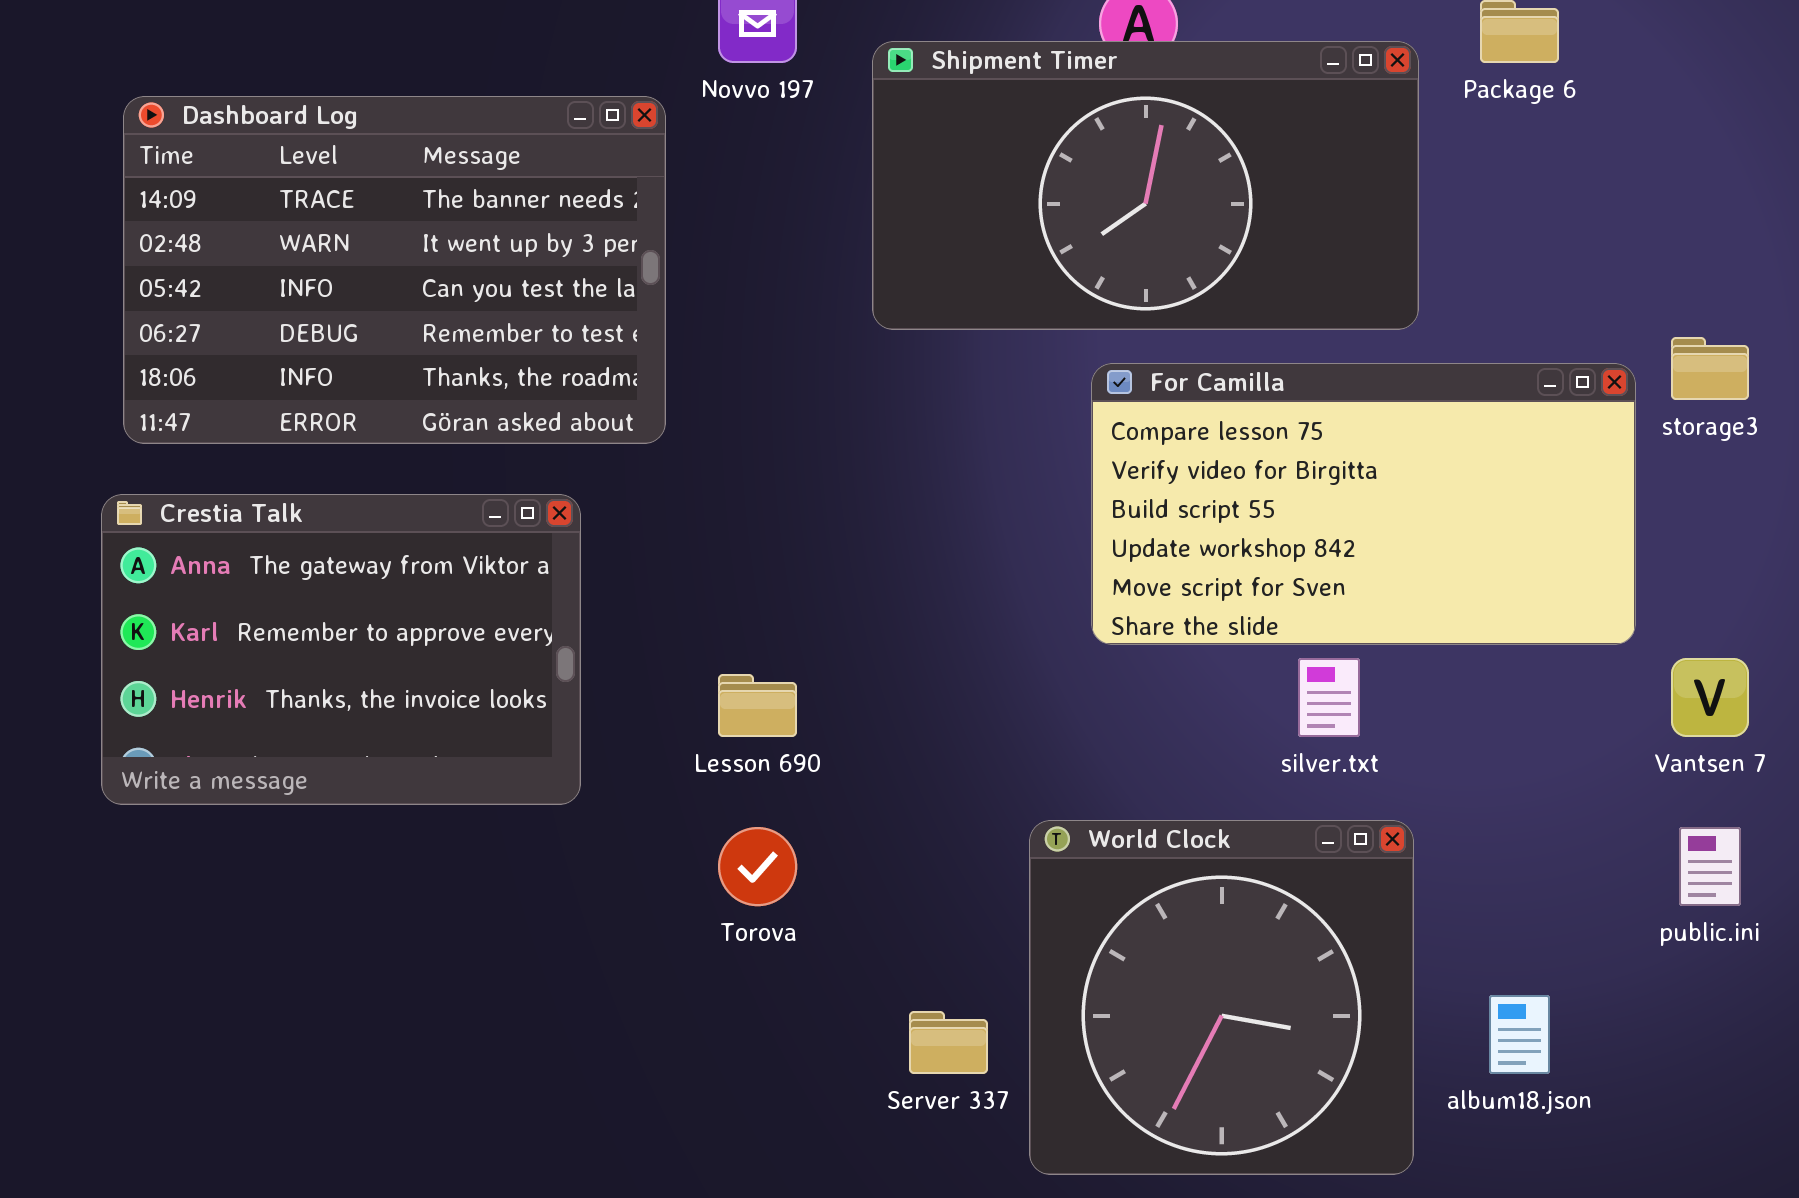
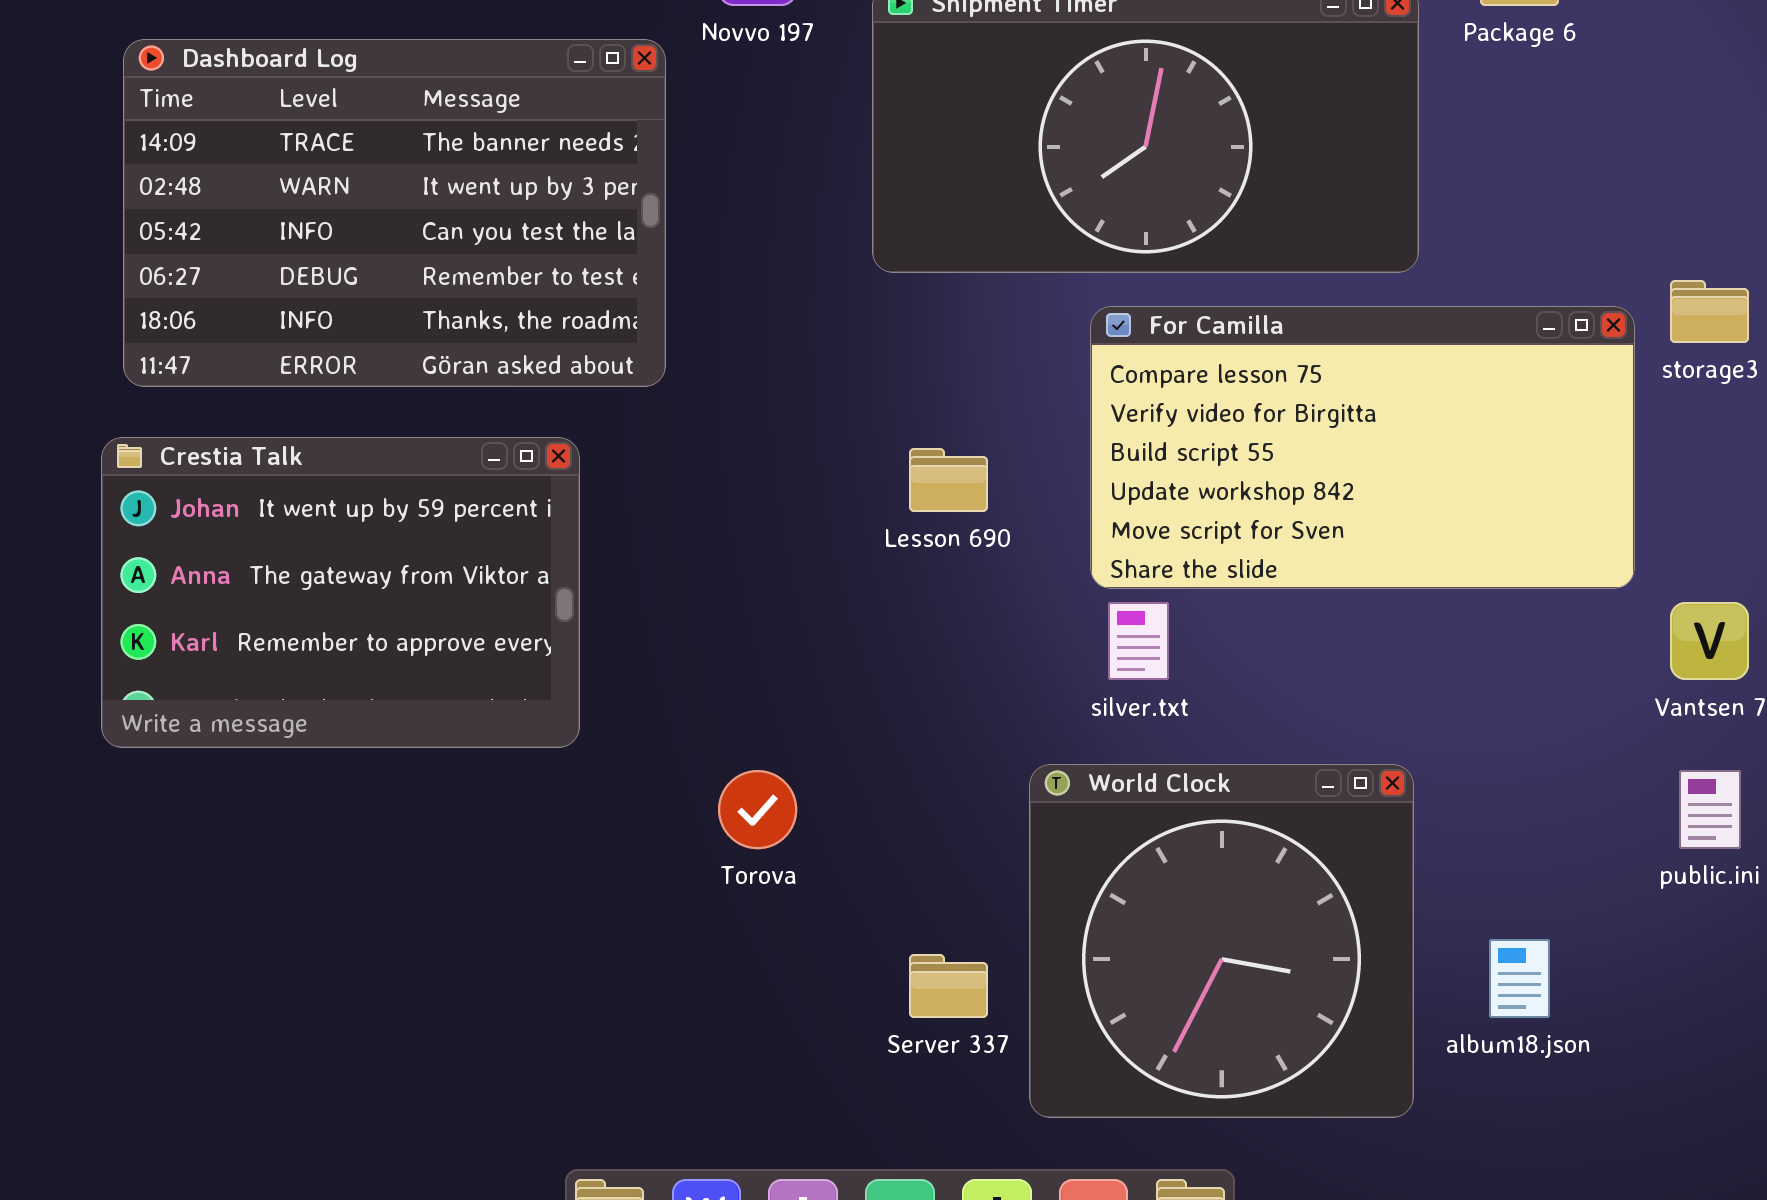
Crestia Talk: [101,494,581,805] -> [101,437,580,748], scrolled up 1 row
silver.txt: [1298,658,1360,737] -> [1108,602,1169,680], moved
Lesson 690: [718,674,797,737] -> [909,448,988,512], moved

